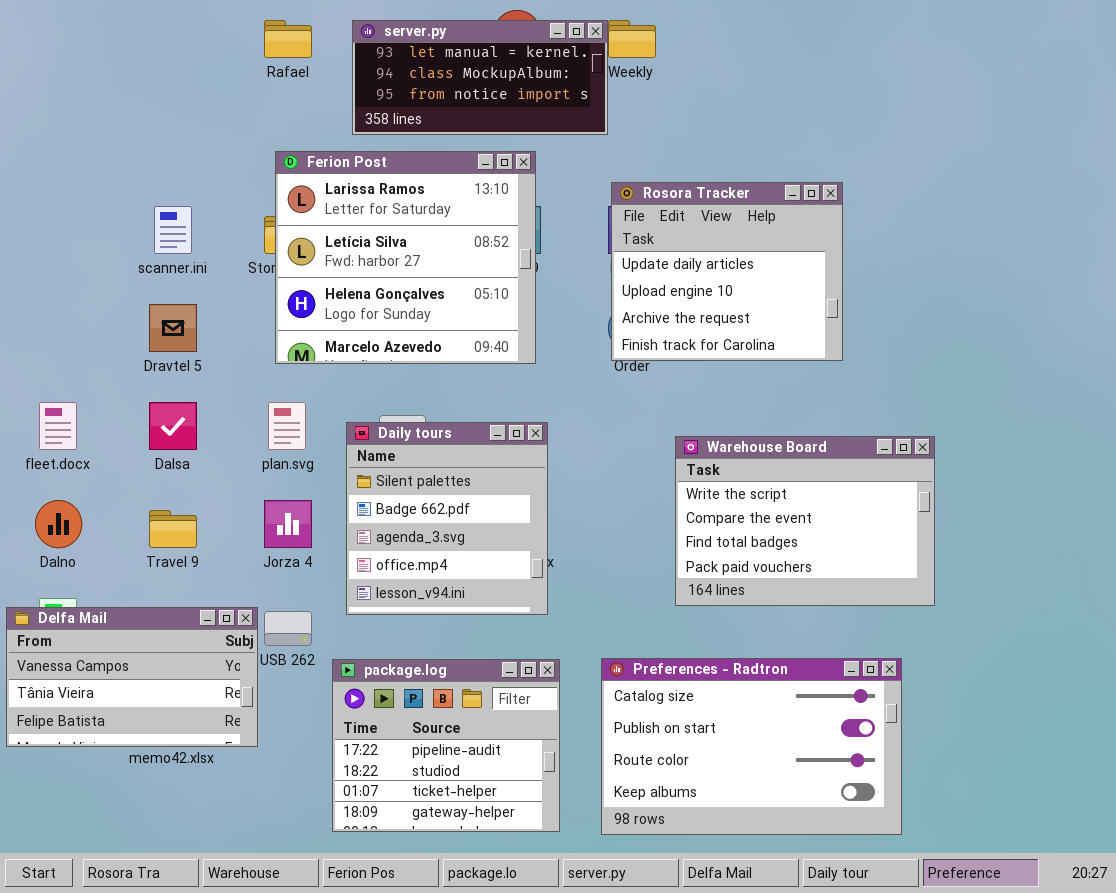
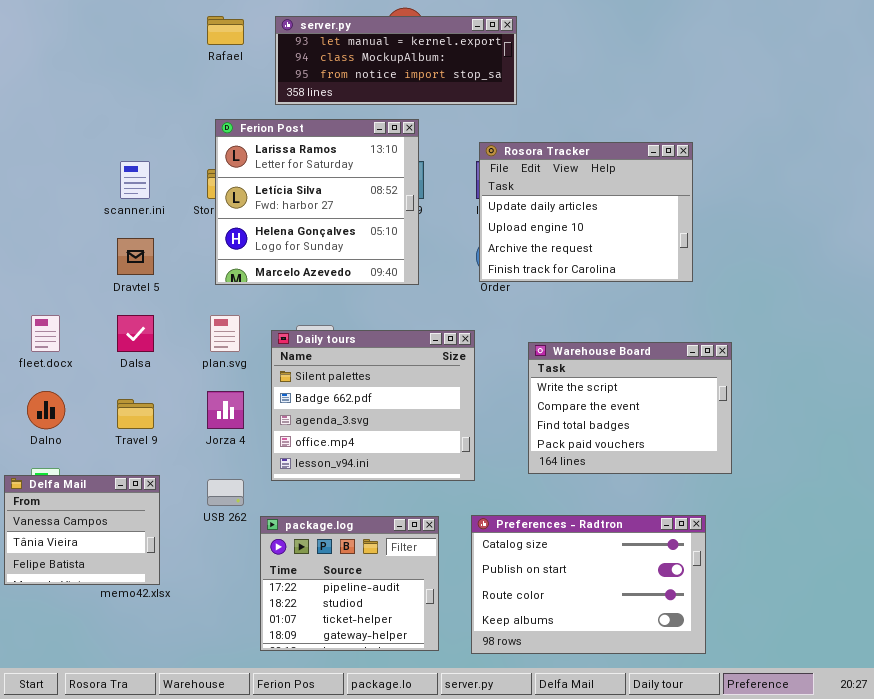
server.py: [352,20,608,135] -> [275,16,517,105], resized
Rosora Tracker: [611,182,843,361] -> [479,142,693,282], resized
Daily tours: [346,422,548,615] -> [271,330,475,481], resized
Delfa Mail: [6,607,258,747] -> [4,475,160,585], resized

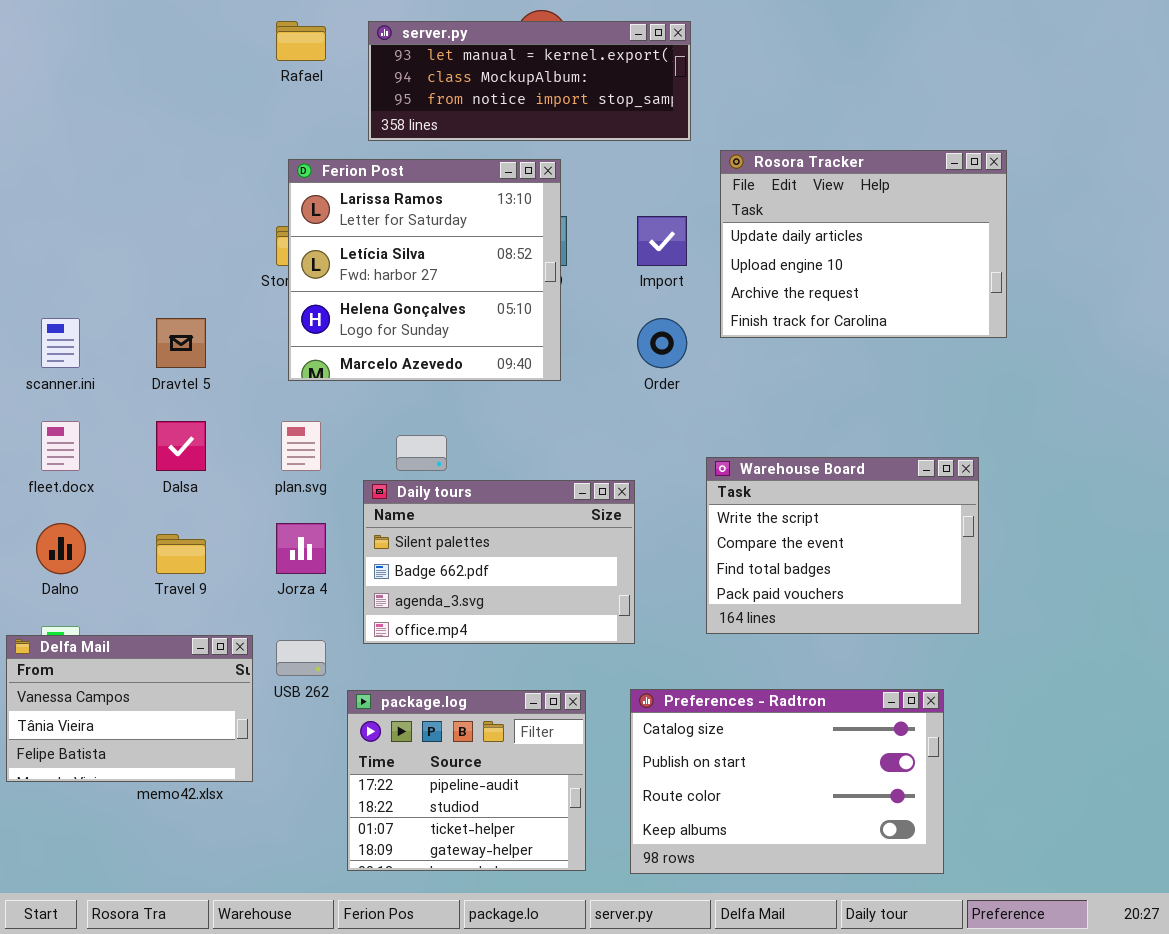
Rosora Tracker: [479,142,693,282] -> [720,150,1007,338], moved
scanner.ini: [120,161,150,199] -> [41,318,80,368], moved
Daily tours: [271,330,475,481] -> [363,480,635,644], resized
Delfa Mail: [4,475,160,585] -> [6,635,253,782], resized

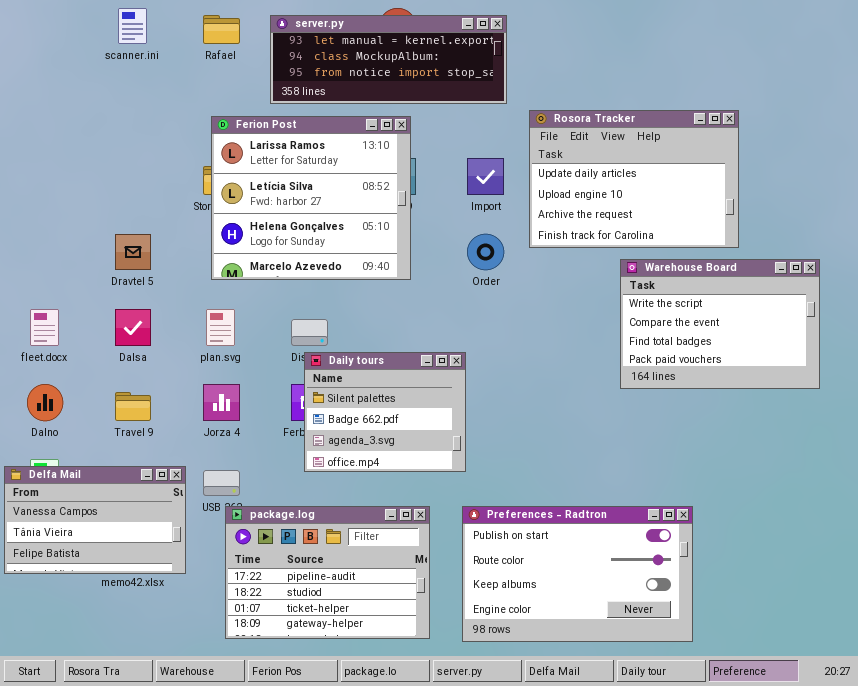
scanner.ini: [41,318,80,368] -> [118,8,147,44], moved
Warehouse Board: [706,457,979,634] -> [620,259,820,389], moved
Daily tours: [363,480,635,644] -> [304,352,466,472], resized
Preferences - Radtron: [630,689,944,874] -> [462,506,693,642], scrolled down 1 row
package.log: [347,690,586,871] -> [225,506,430,639], resized

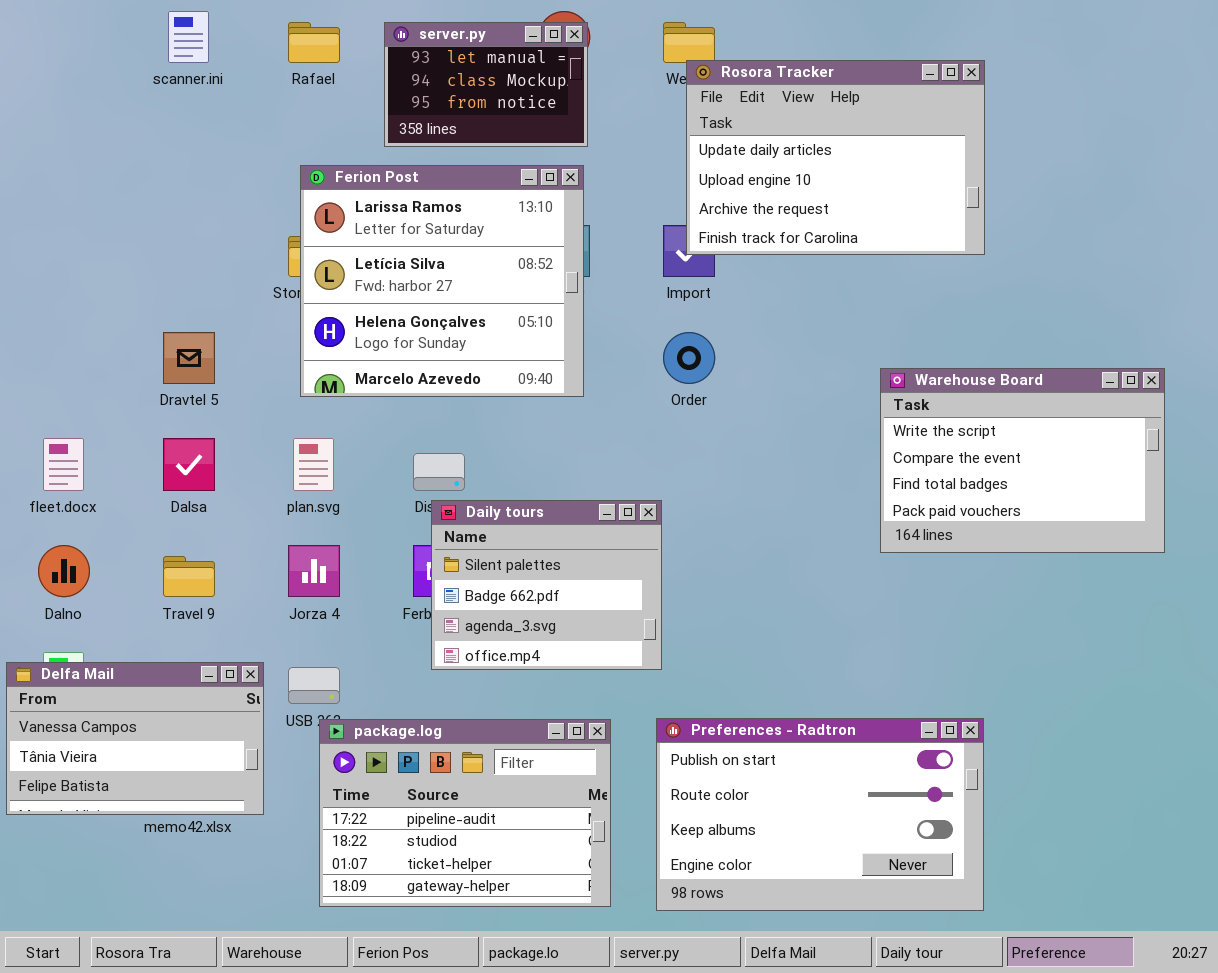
server.py: [270,15,507,104] -> [384,22,588,147], resized
Rosora Tracker: [529,110,739,248] -> [686,60,985,255], moved

